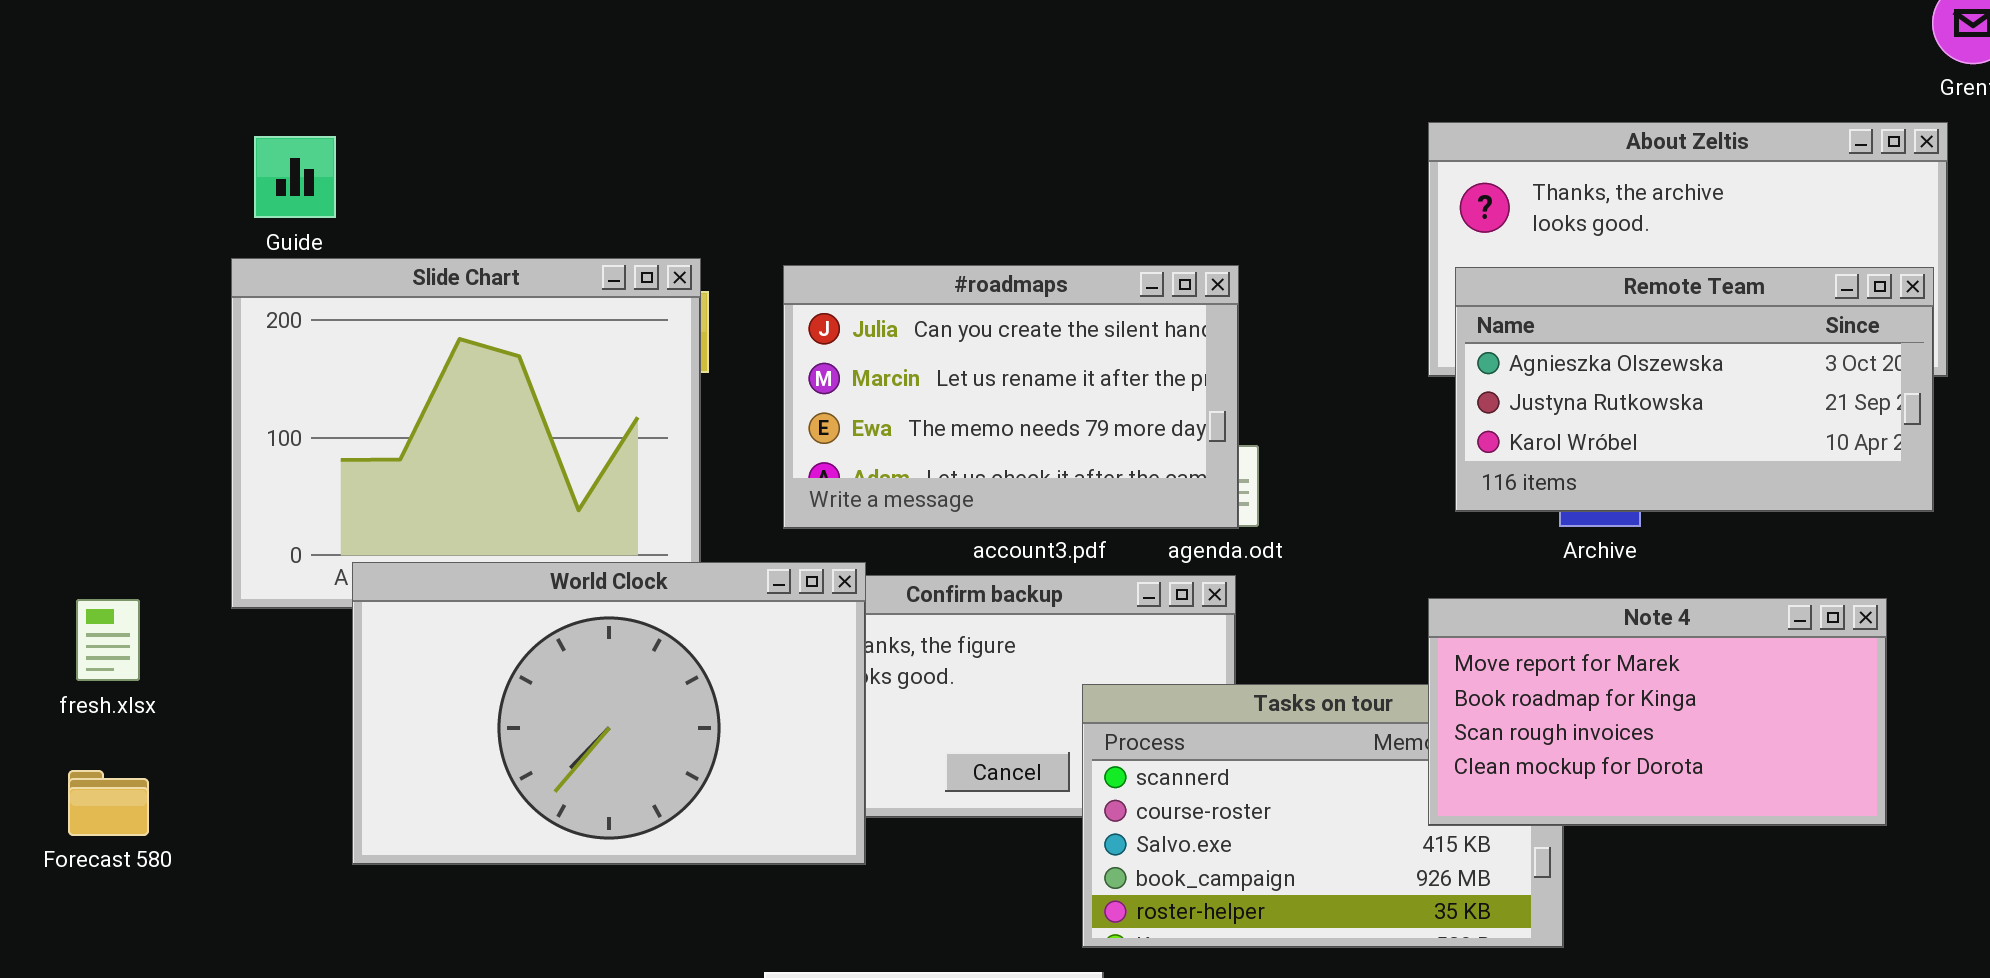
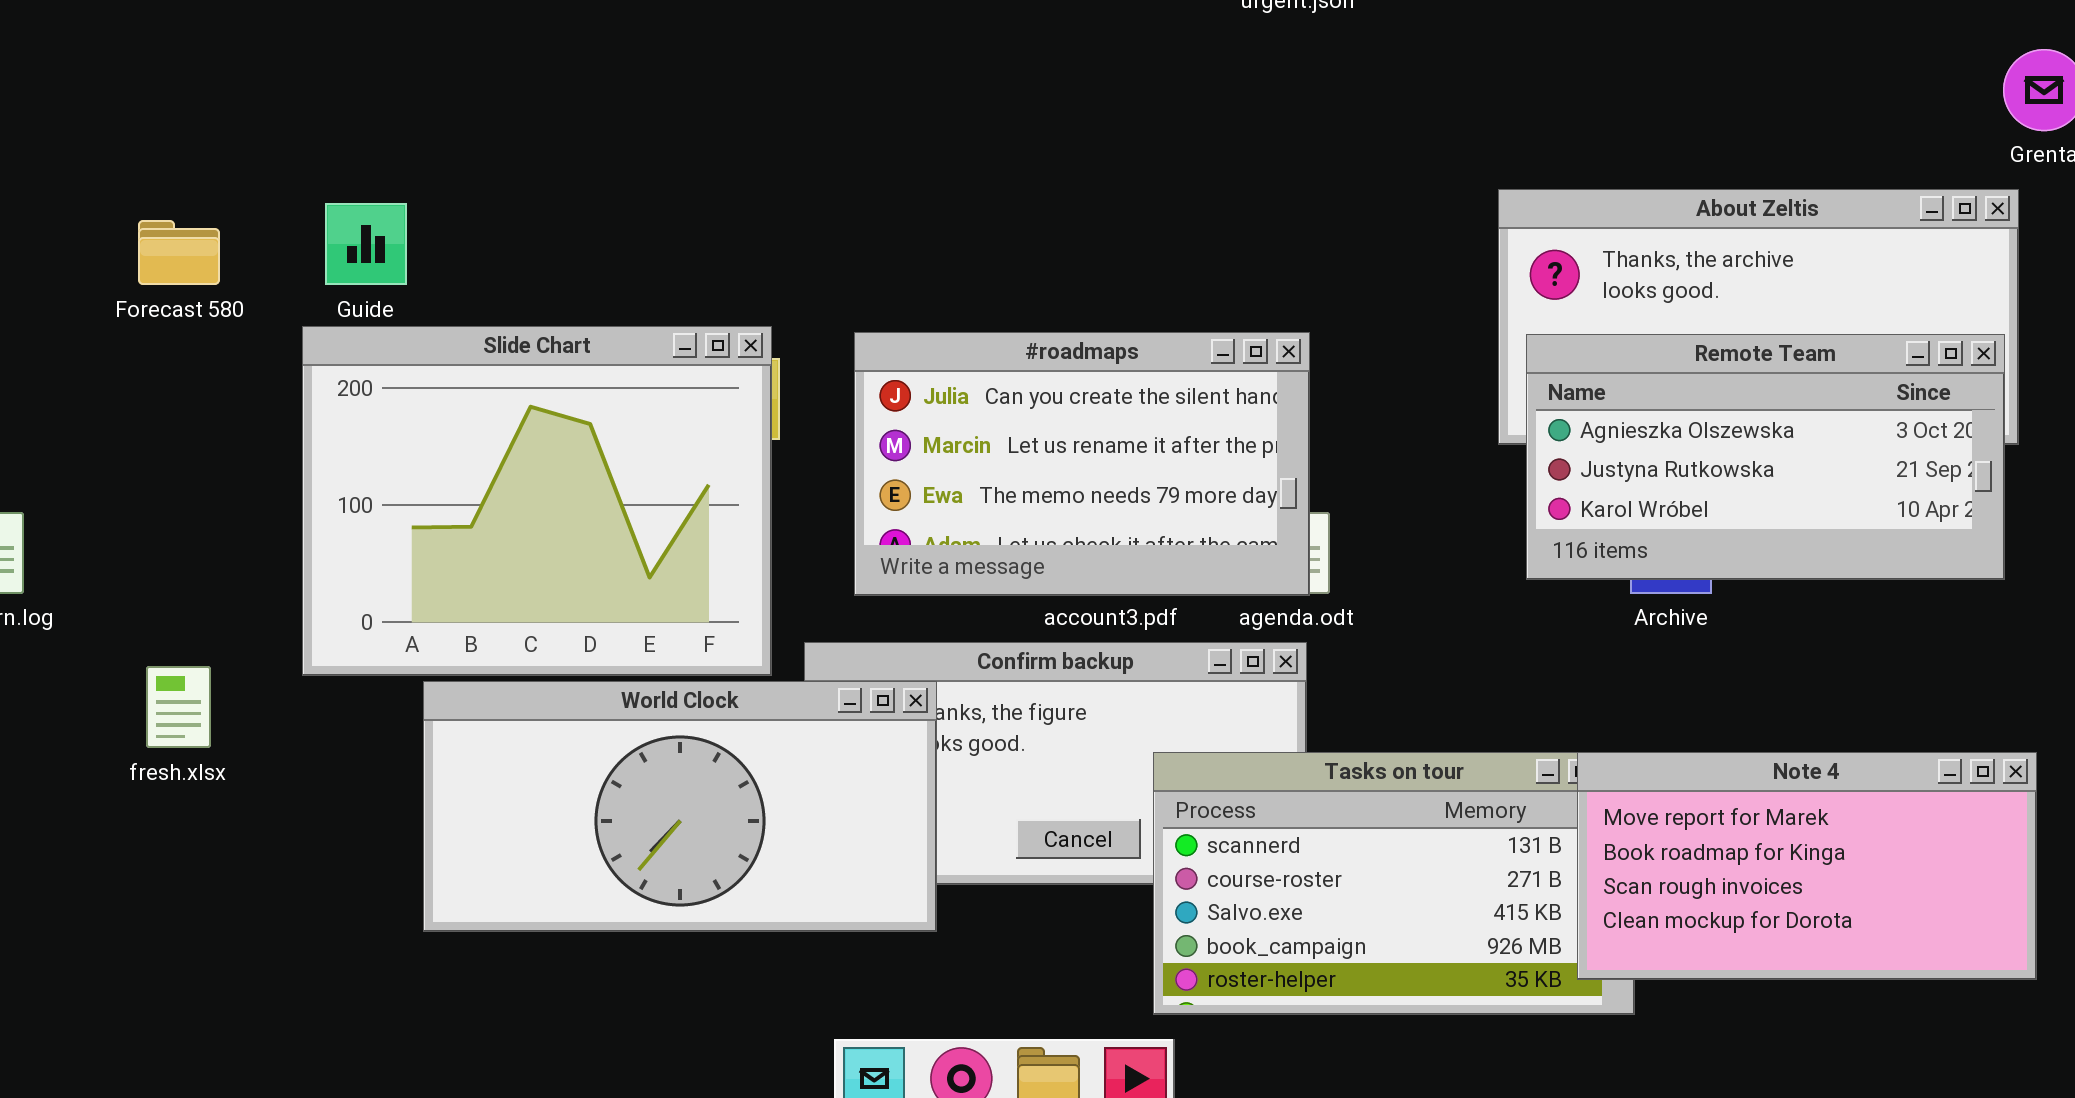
World Clock: [352,562,866,865] -> [423,681,937,932], resized
Note 4: [1428,598,1887,826] -> [1577,752,2037,980], moved
Forecast 580: [68,770,149,836] -> [138,220,220,285], moved

